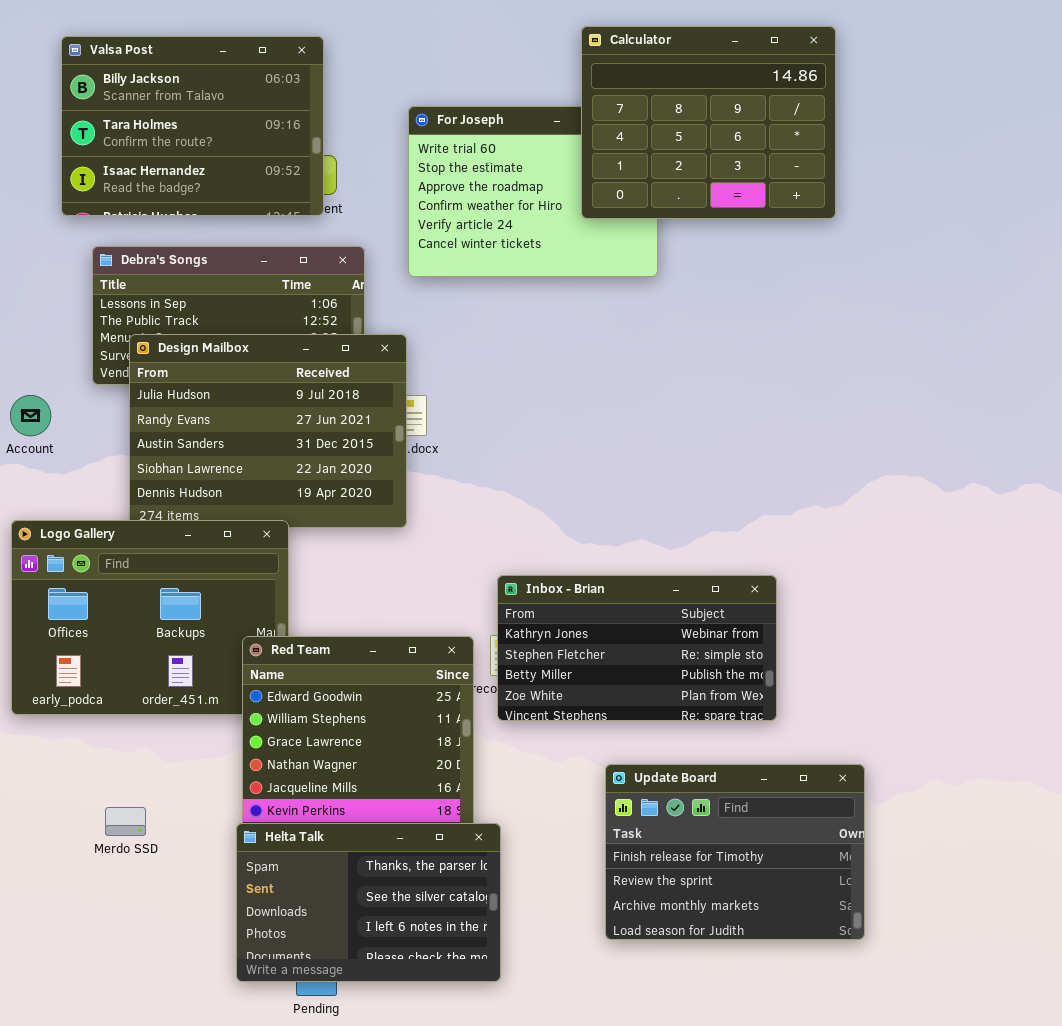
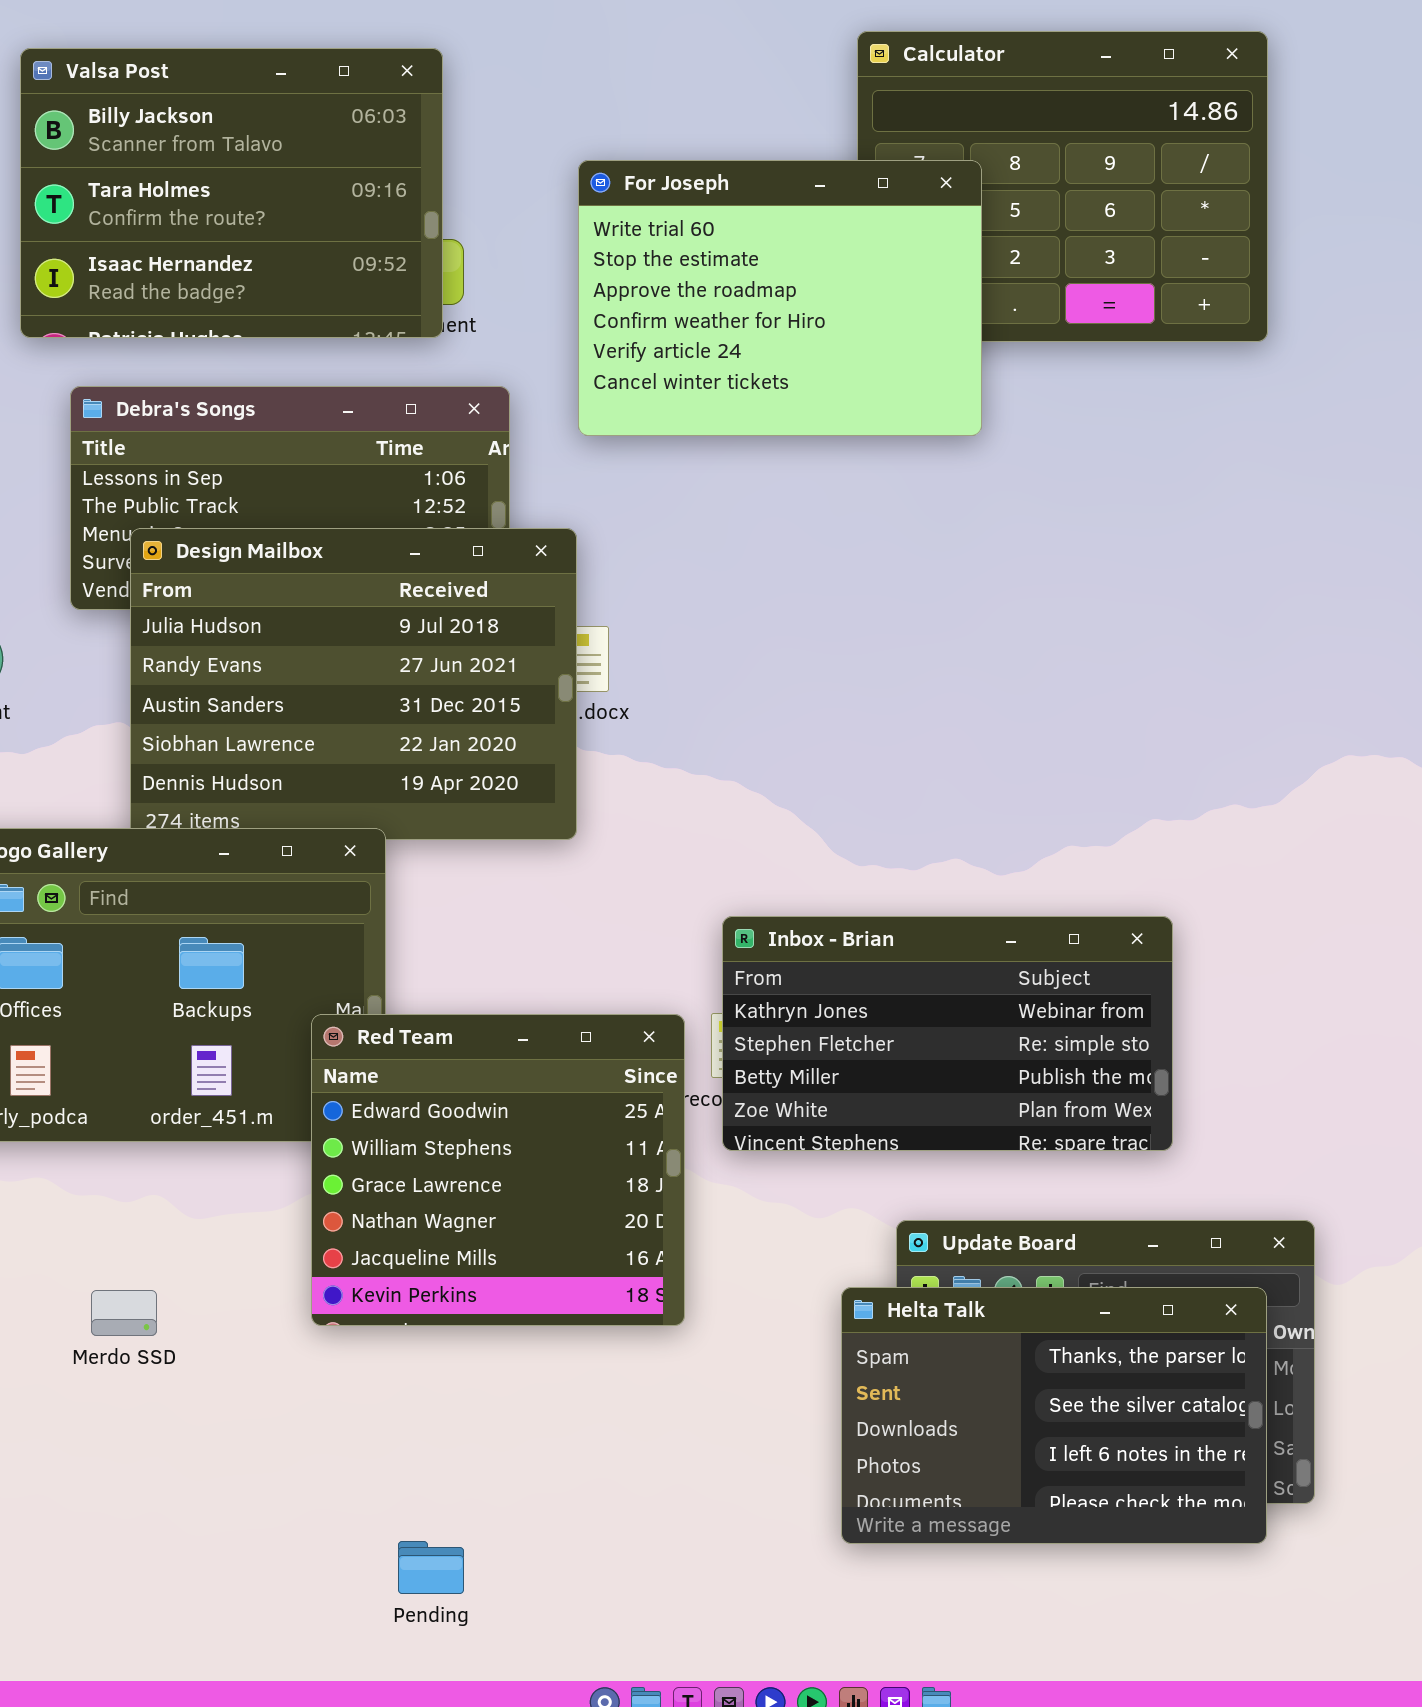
For Joseph: [408,106,658,277] -> [578,160,982,436], raised
Helta Talk: [236,823,501,982] -> [841,1287,1267,1544], moved

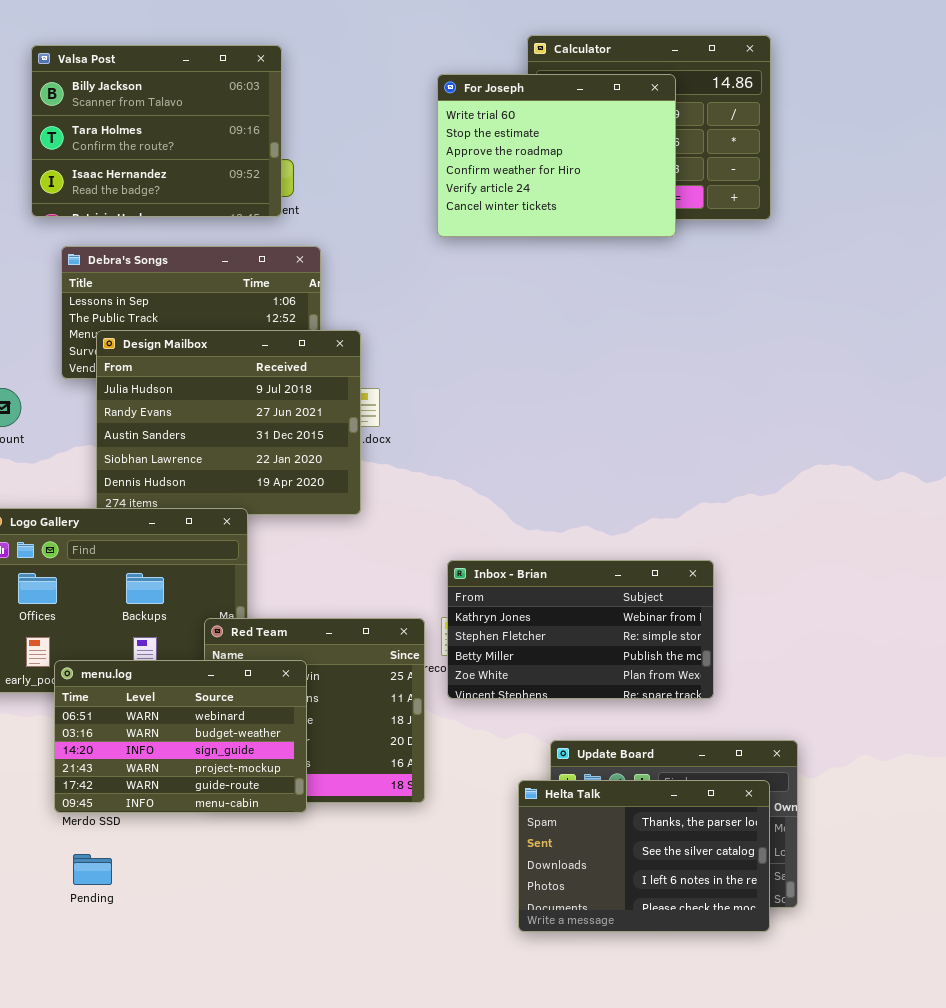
For Joseph: [578,160,982,436] -> [437,74,676,237], moved
menu.log: none -> [54,660,307,813], opened
Pending: [398,1541,464,1594] -> [73,854,112,885], moved

